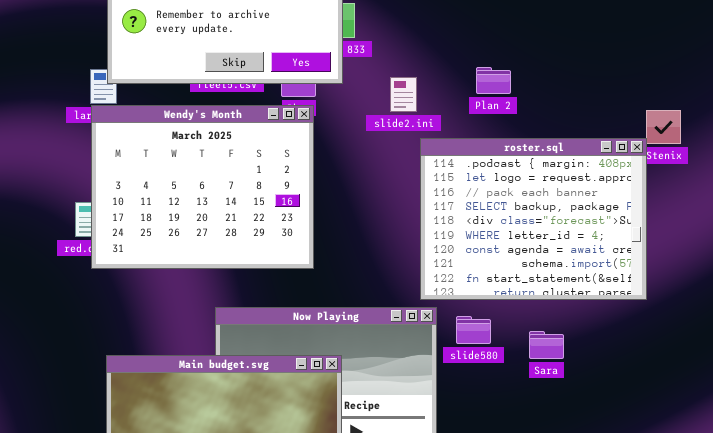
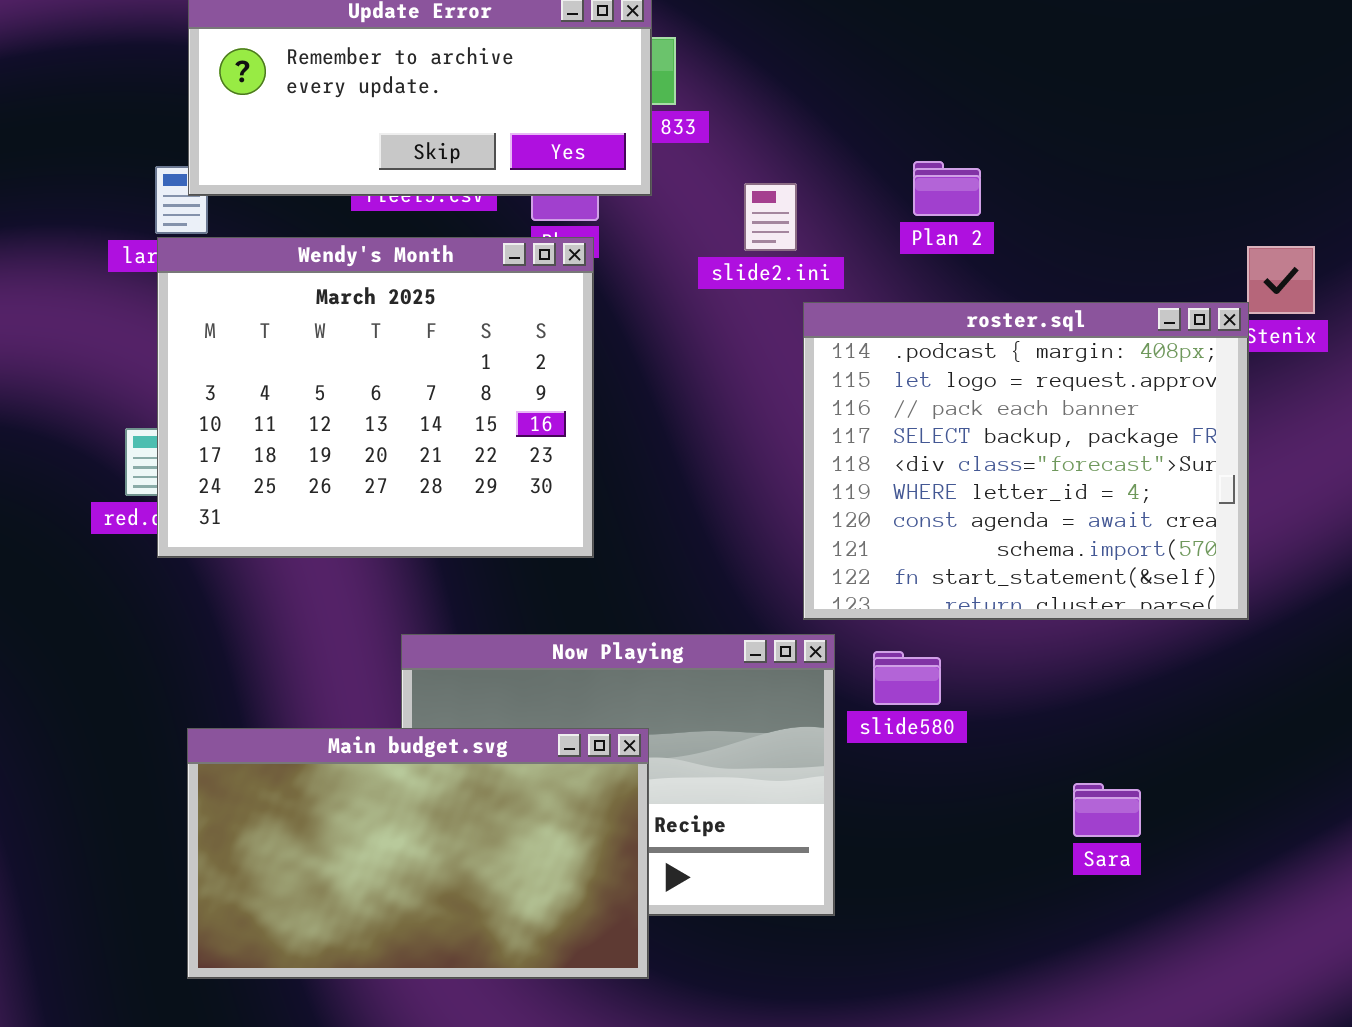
Sara: [529,331,564,359] -> [1073,783,1141,837], moved

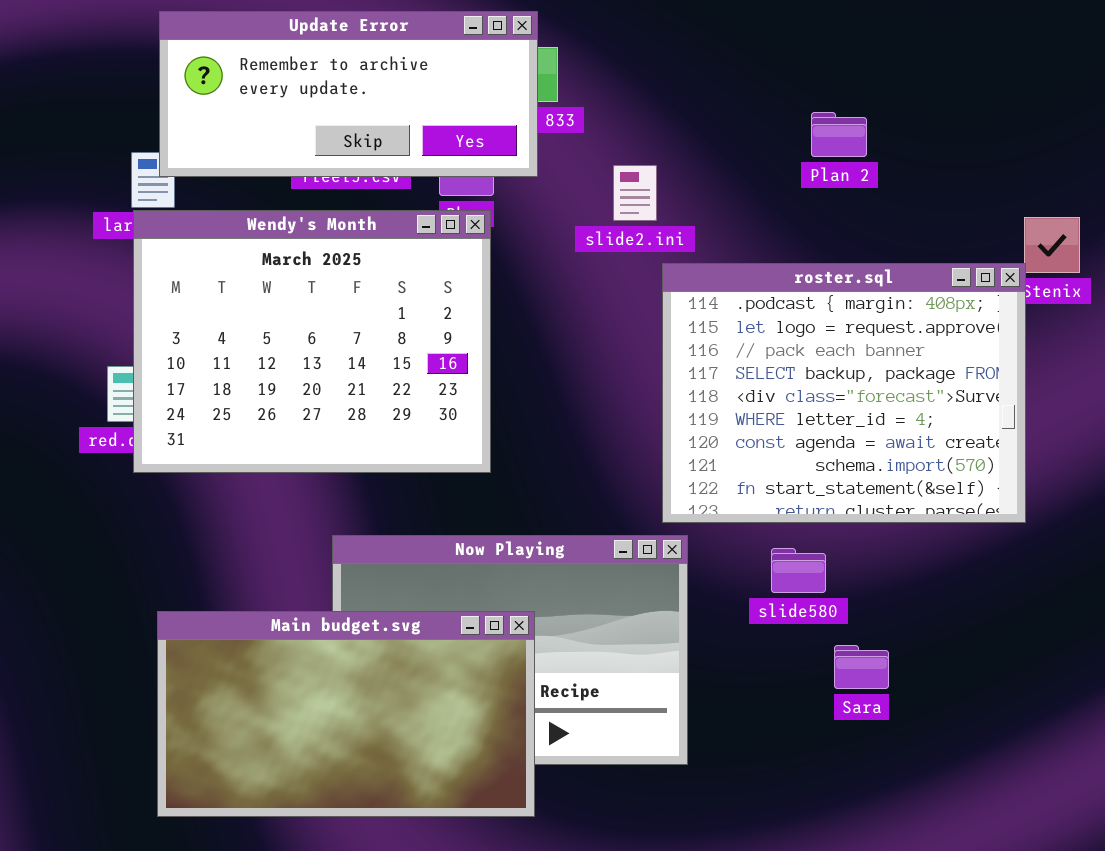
Plan 2: [913,161,981,216] -> [811,112,867,157], moved
slide580: [873,651,941,705] -> [771,548,826,593], moved
Sara: [1073,783,1141,837] -> [834,645,889,689], moved

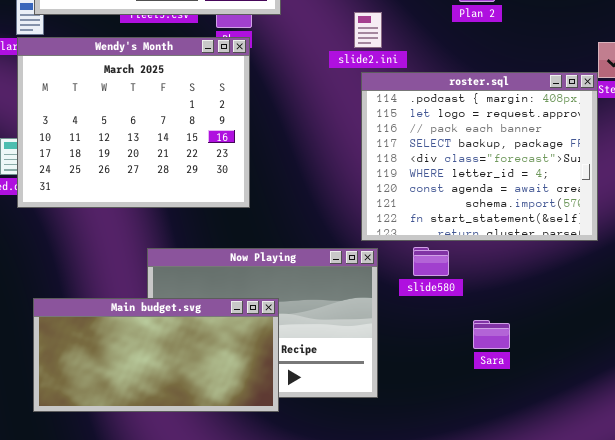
slide2.ini: [613,165,657,221] -> [354,12,382,48], moved
slide580: [771,548,826,593] -> [413,247,449,276], moved
Main budget.svg: [157,611,535,817] -> [33,298,279,412], resized

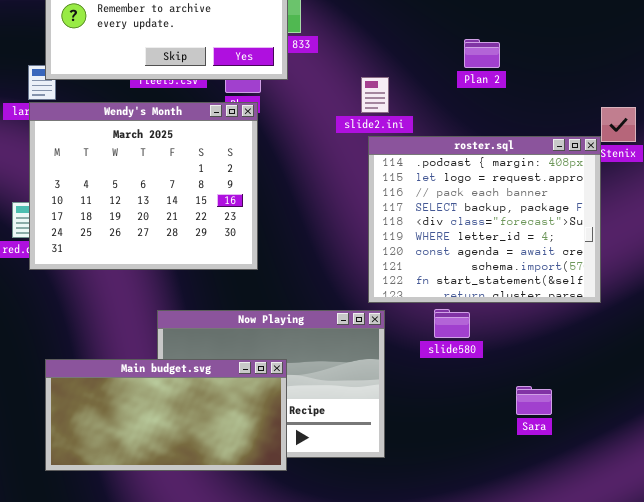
slide580: [413,247,449,276] -> [434,309,470,338], moved
Sara: [473,320,510,349] -> [516,386,552,415], moved

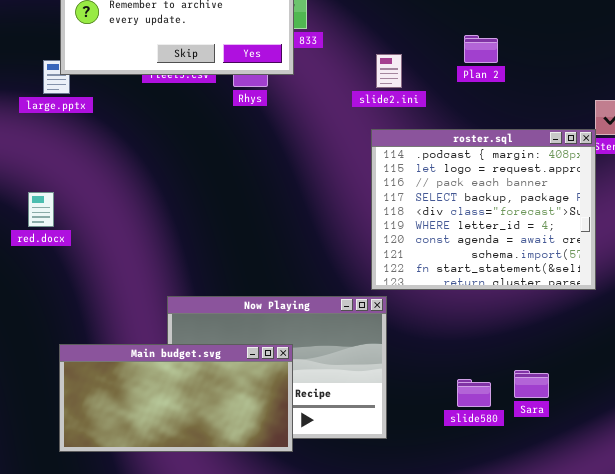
slide2.ini: [361,77,389,113] -> [376,54,402,88], moved
Wendy's Month: [29,102,258,270] -> none, closed
slide580: [434,309,470,338] -> [457,379,491,407], moved

